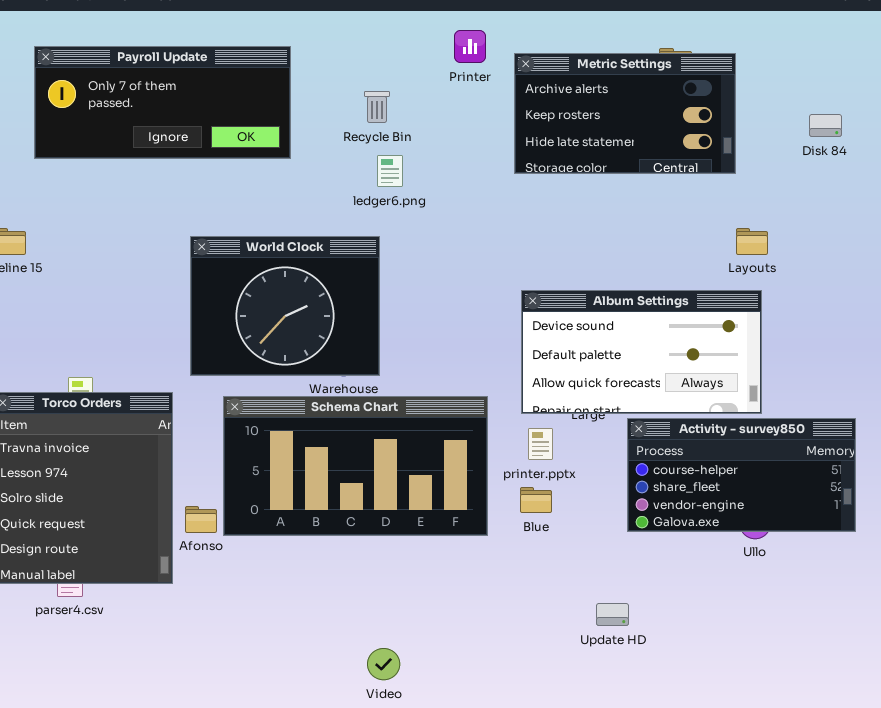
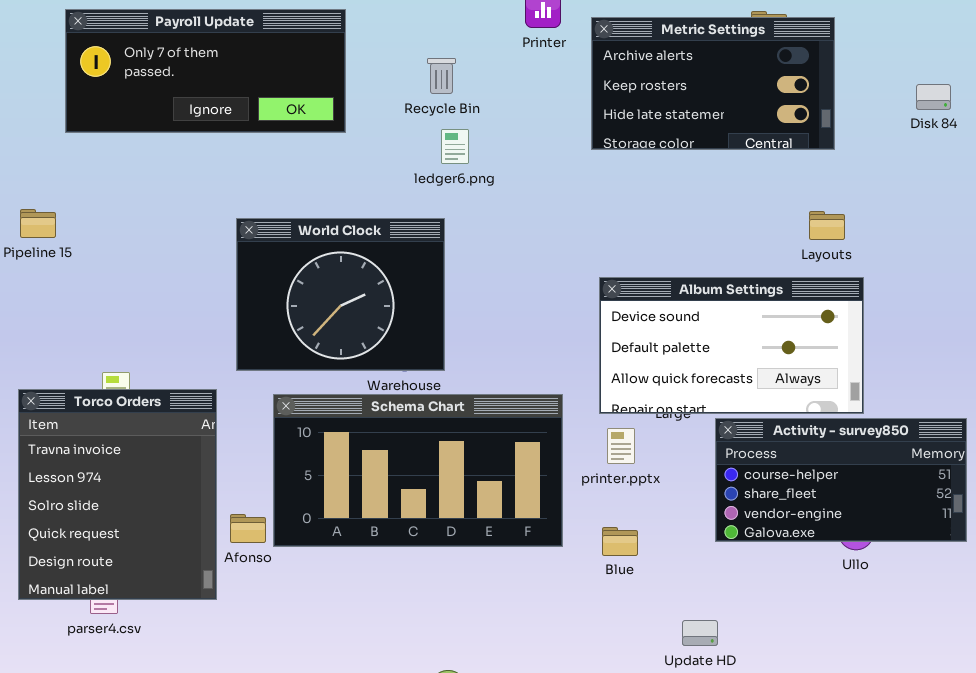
Layouts: [736,228,768,255] -> [809,211,845,240], moved
Blue: [520,487,552,513] -> [602,527,638,556], moved

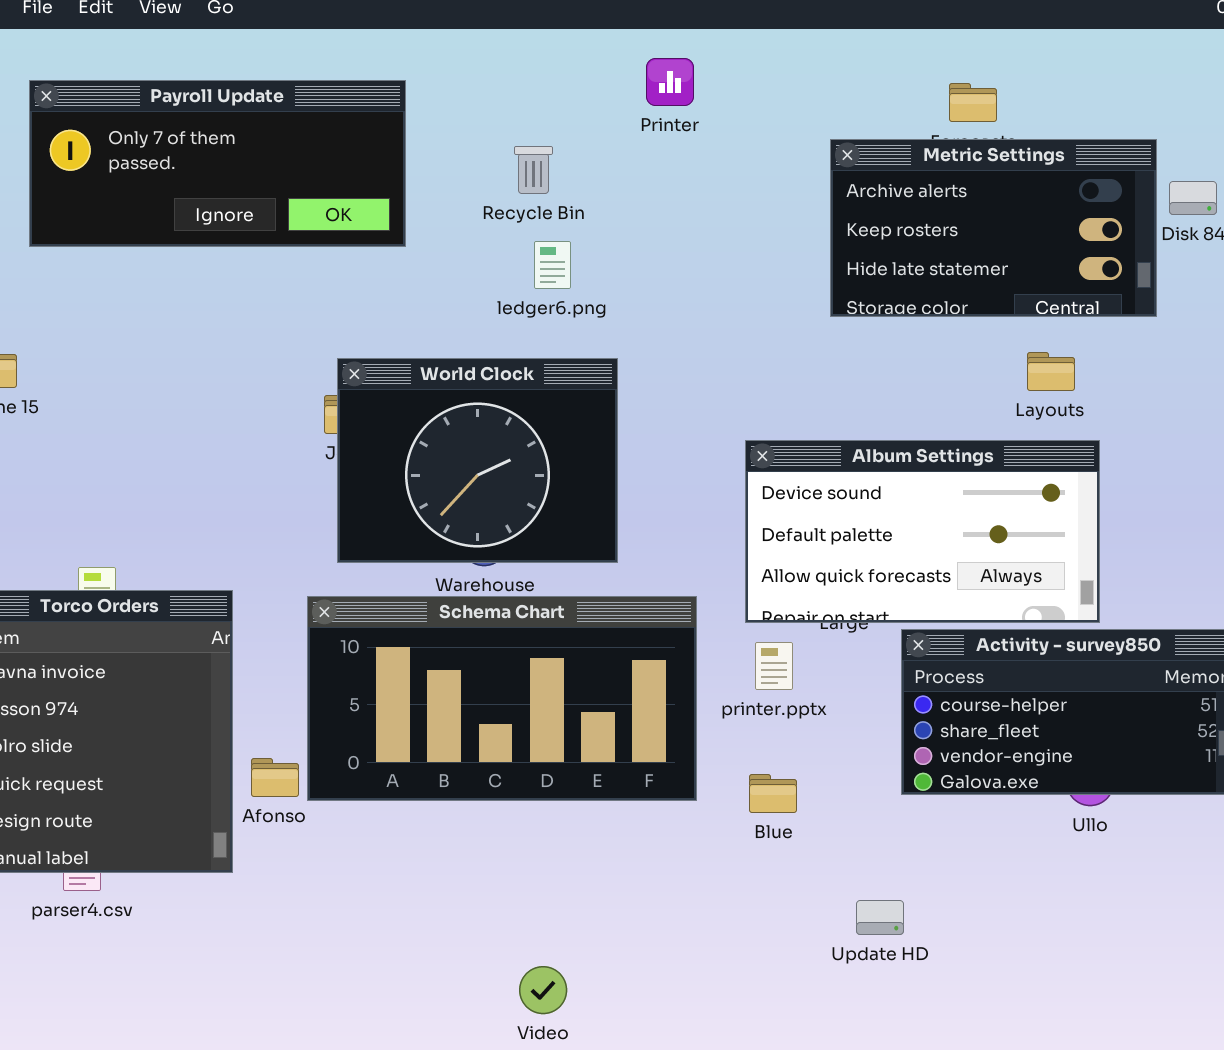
Metric Settings: [591,17,835,150] -> [830,139,1157,317], moved
World Clock: [236,218,445,371] -> [337,358,618,563], moved

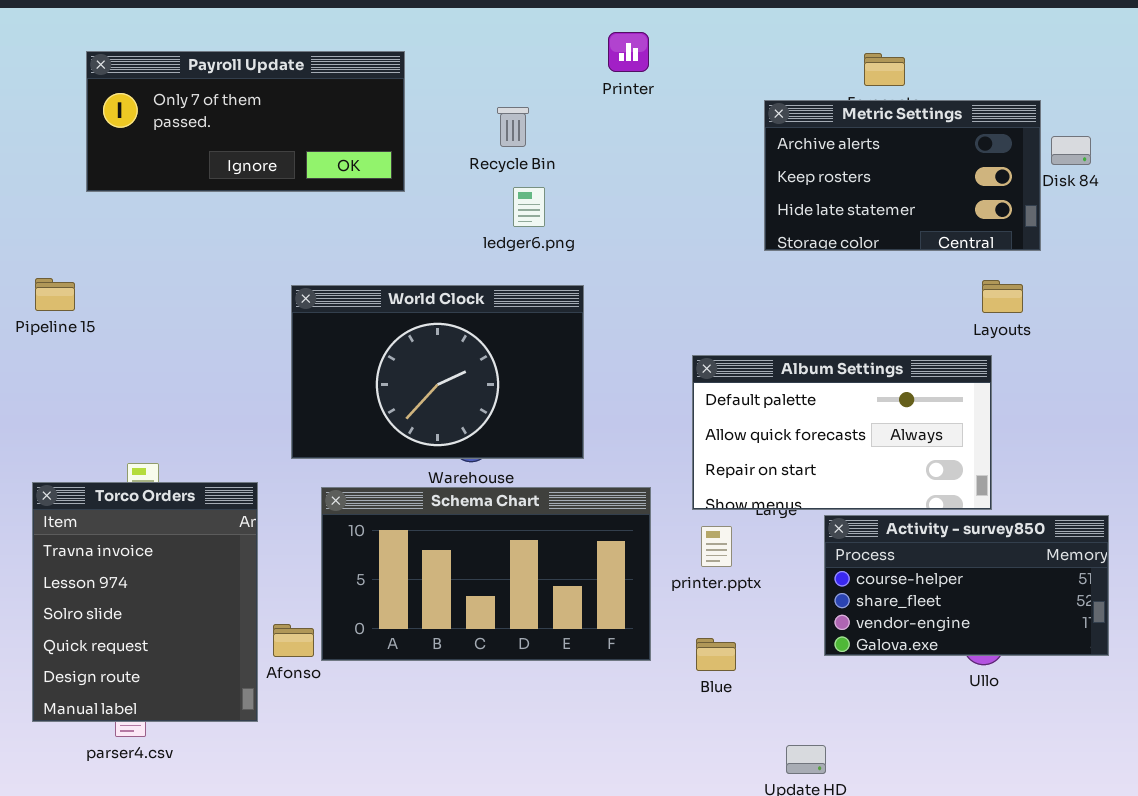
Layouts: [1027,352,1075,391] -> [982,280,1023,313], moved
World Clock: [337,358,618,563] -> [291,285,584,459], resized
Album Settings: [745,440,1100,623] -> [692,355,992,510], scrolled down 1 row

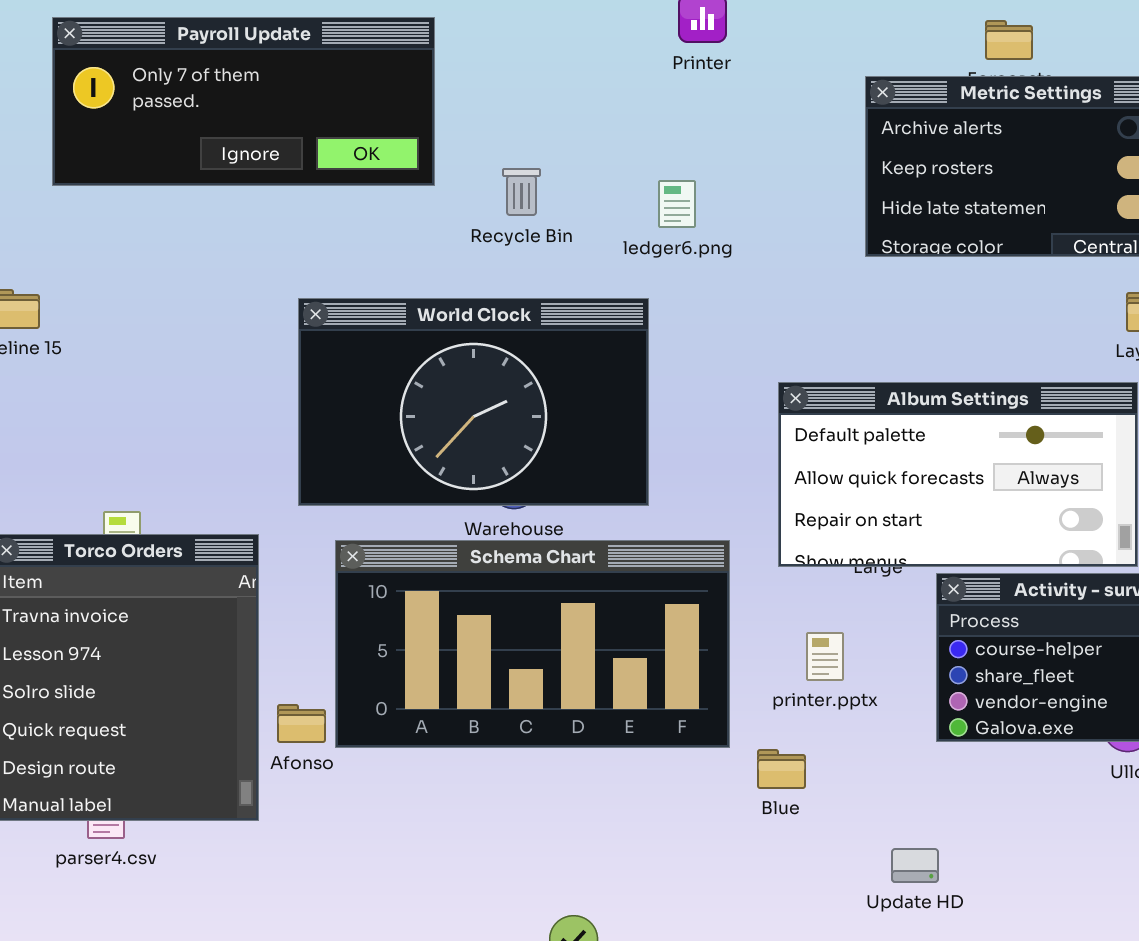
Recycle Bin: [497,107,529,147] -> [502,168,541,216], moved
ledger6.png: [513,187,545,227] -> [658,180,696,228], moved
printer.pptx: [701,526,732,567] -> [806,632,844,681], moved
Blue: [696,638,736,671] -> [757,749,806,789], moved

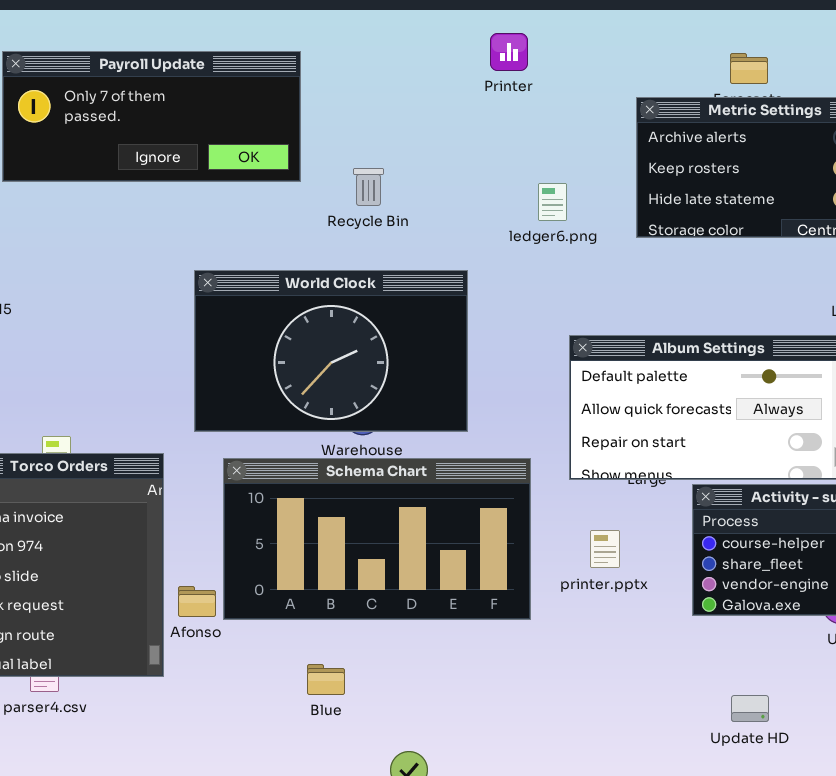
ledger6.png: [658,180,696,228] -> [538,183,567,221], moved
Blue: [757,749,806,789] -> [307,664,345,695], moved
Update HD: [891,848,939,883] -> [731,695,769,722], moved

